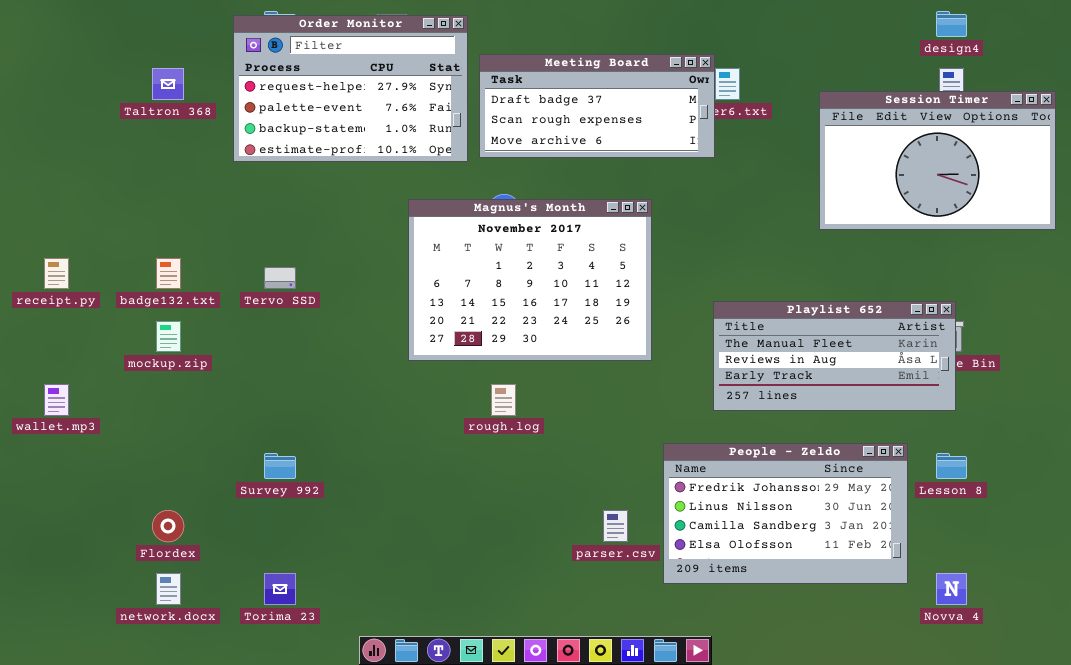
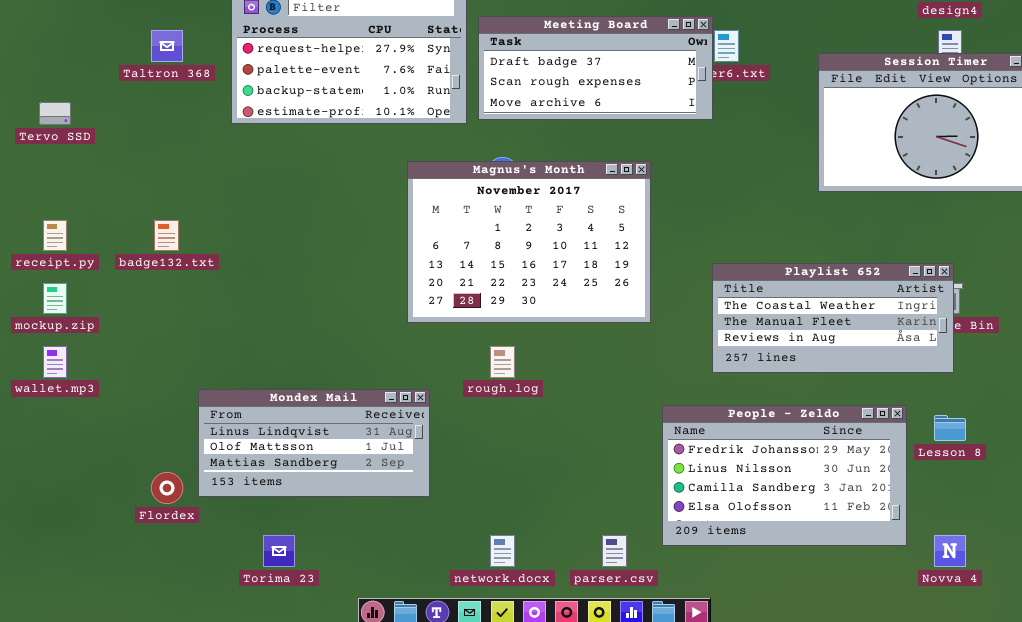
Tervo SSD: [264,267,296,289] -> [39,102,71,125], moved
Playlist 652: [713,301,956,411] -> [712,263,954,373], scrolled up 1 row
mockup.zip: [156,321,181,352] -> [43,283,67,314], moved
Mondex Mail: none -> [198,389,430,497], opened
parser.csv: [603,510,628,542] -> [602,535,627,567], moved
network.docx: [156,573,181,605] -> [490,535,515,567], moved

